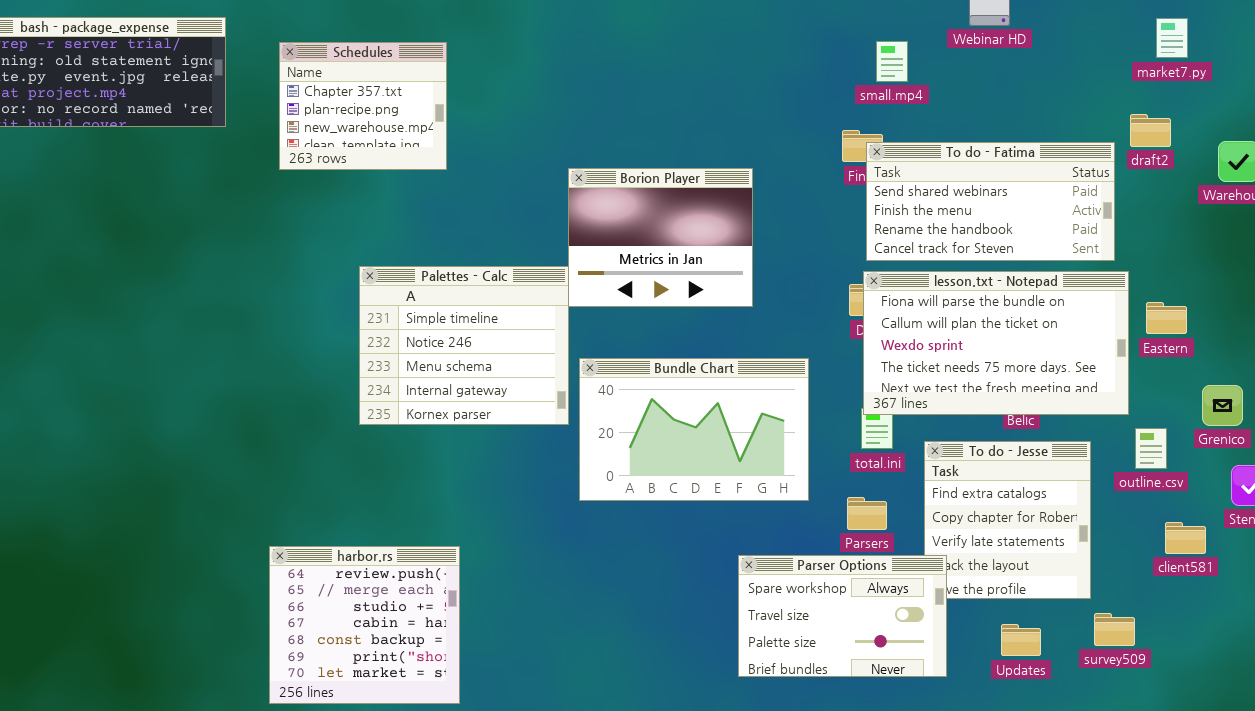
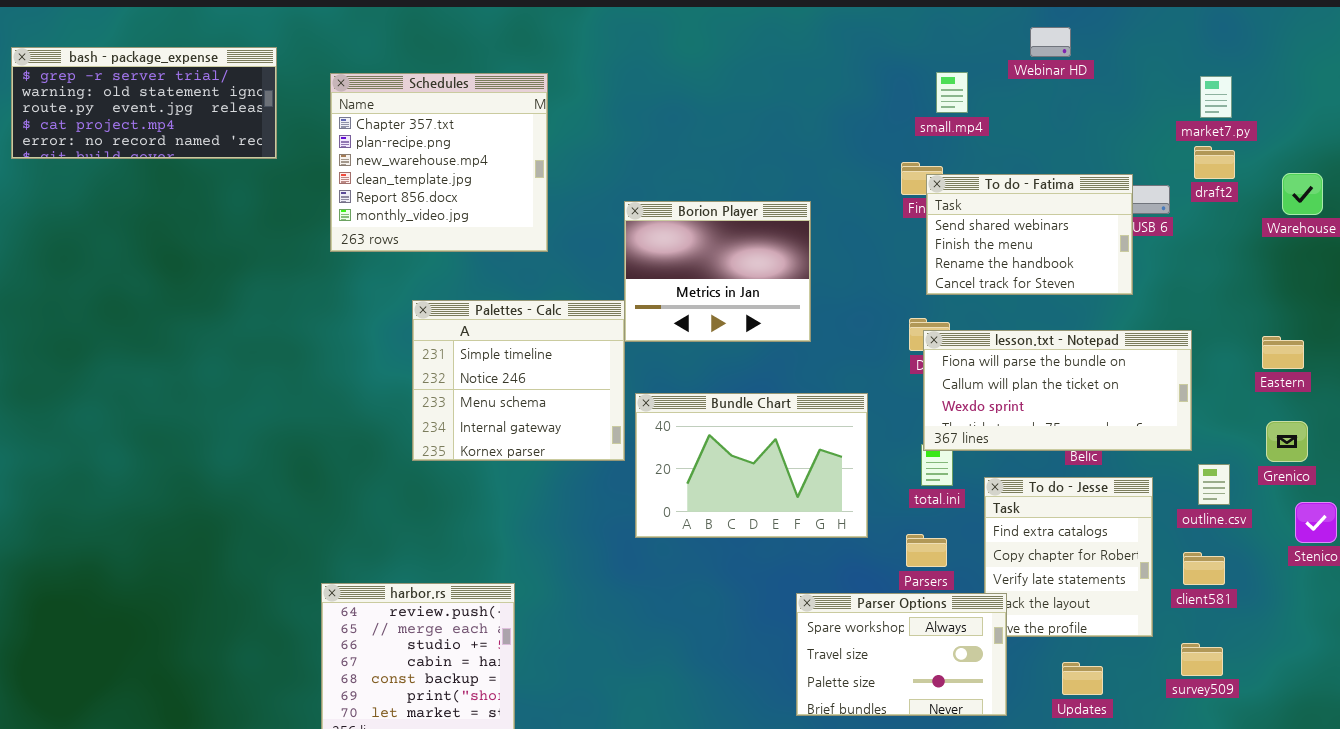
market7.py: [1156,18,1188,58] -> [1200,76,1232,118], moved
Schedules: [279,42,447,170] -> [330,73,548,252], resized
To do - Fatima: [866,142,1115,261] -> [926,174,1133,295], resized
lesson.txt - Notepad: [863,271,1129,415] -> [923,330,1192,451], resized
Eastern: [1146,302,1187,334] -> [1262,336,1304,369], moved
client581: [1165,522,1206,554] -> [1183,552,1225,585], moved
survey509: [1094,613,1135,646] -> [1181,643,1223,676], moved

